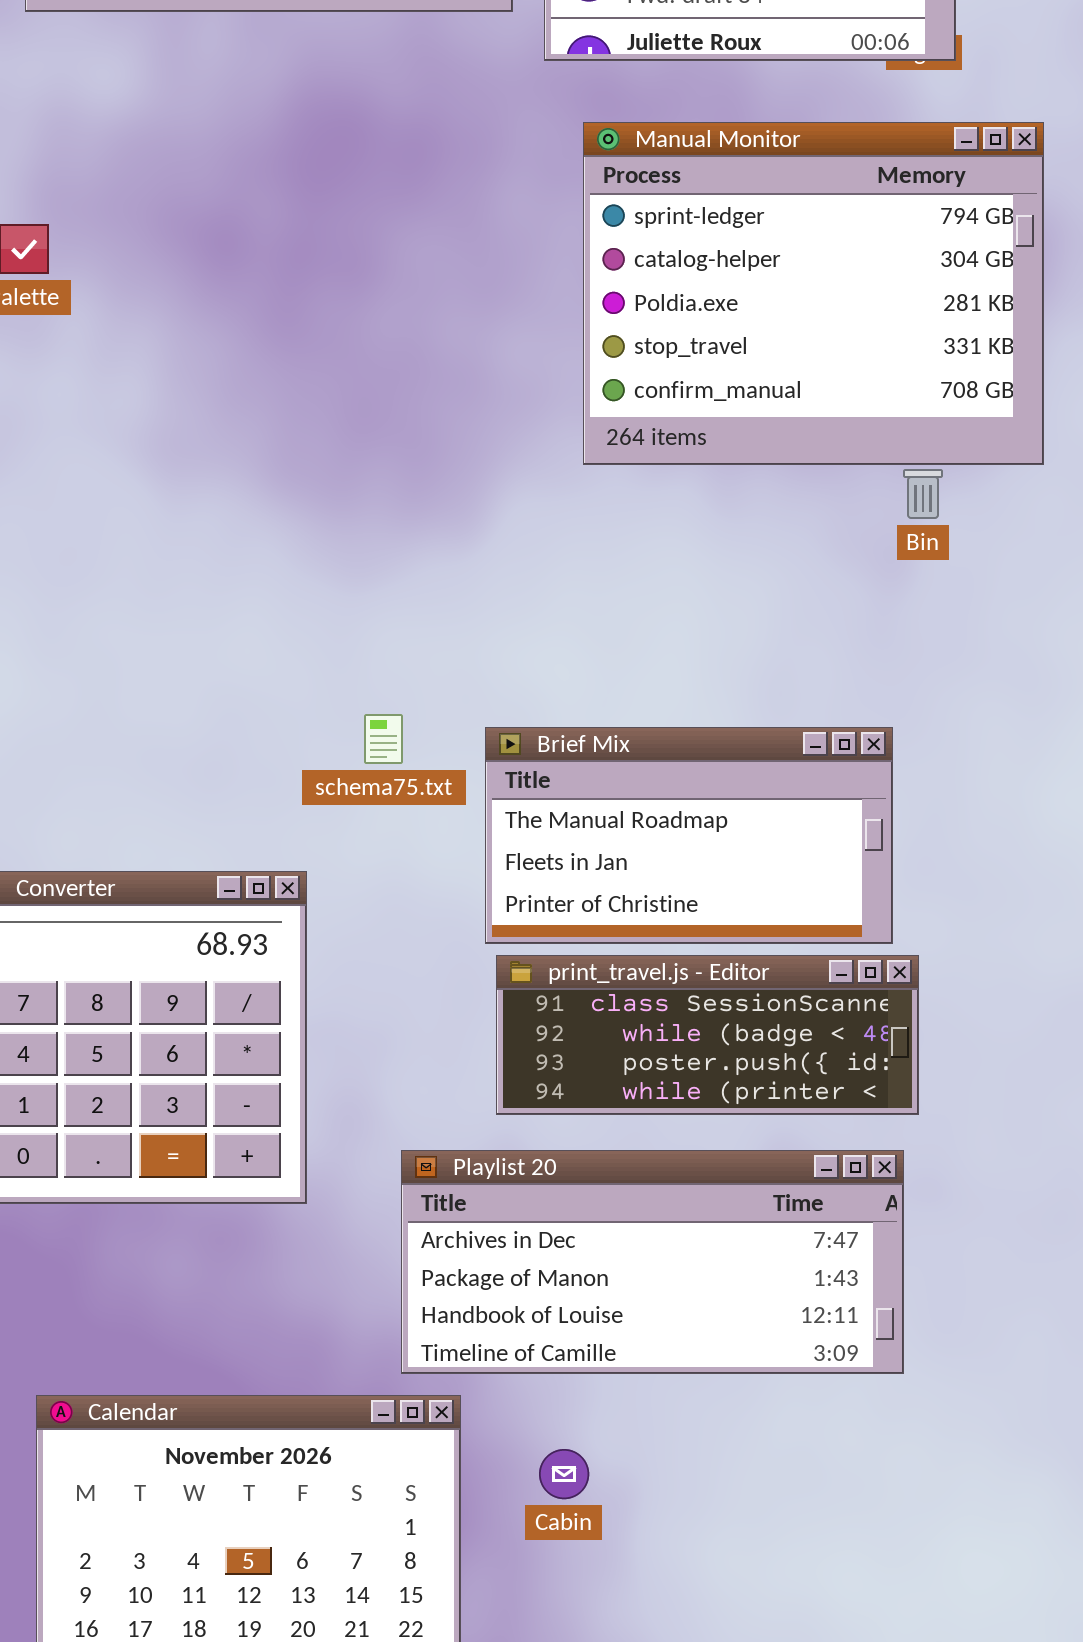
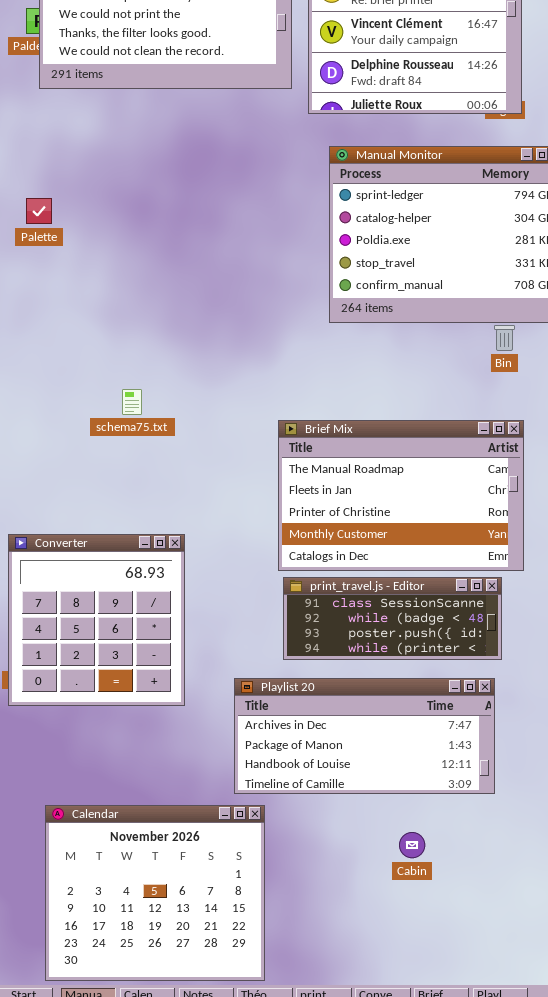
schema75.txt: [364,714,403,764] -> [122,389,142,415], moved
Brief Mix: [485,727,893,944] -> [278,420,524,571], resized
Cabin: [539,1449,589,1499] -> [399,832,425,858], moved

